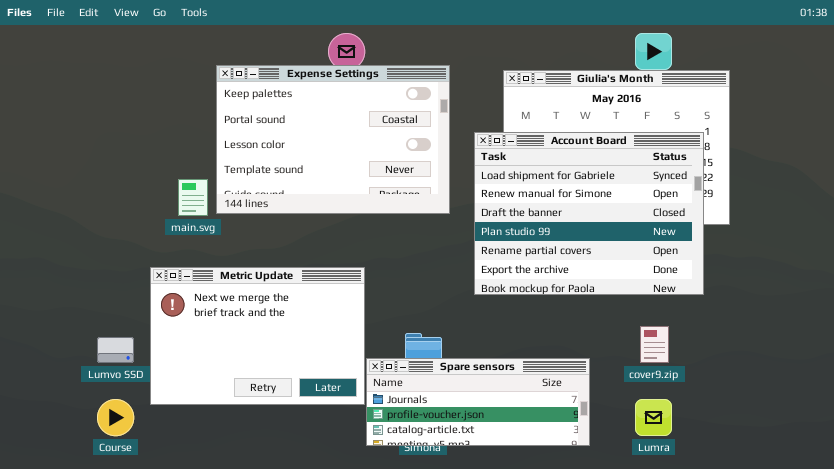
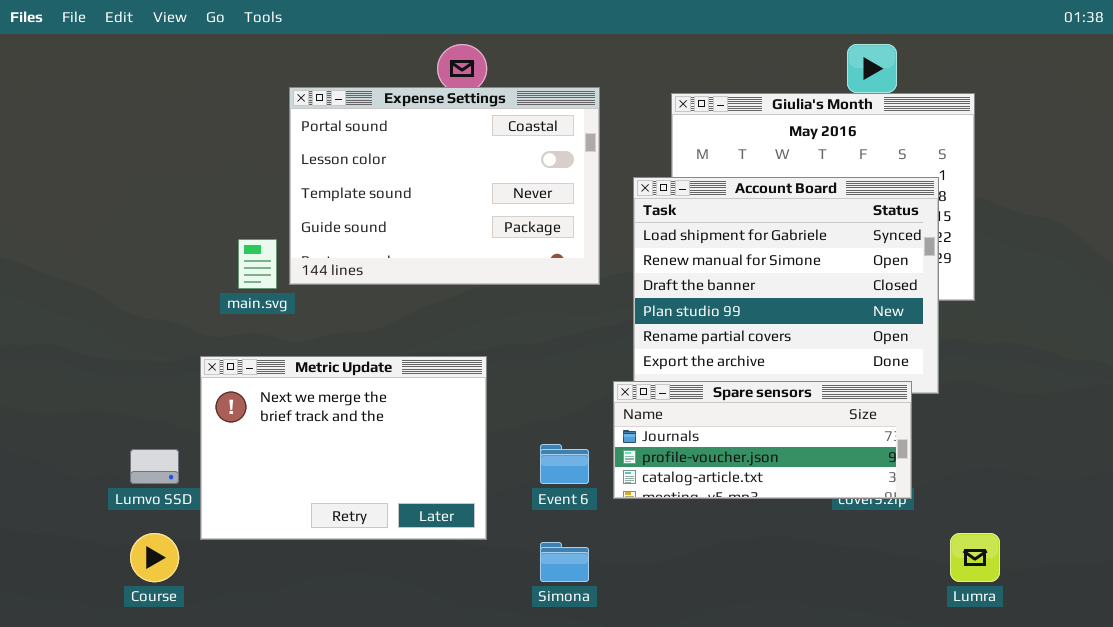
Expense Settings: [216,65,450,214] -> [289,87,600,285], scrolled down 1 row
Spare sensors: [366,358,590,446] -> [613,381,912,499], moved
Lumra: [635,399,672,436] -> [950,533,1000,582], moved

